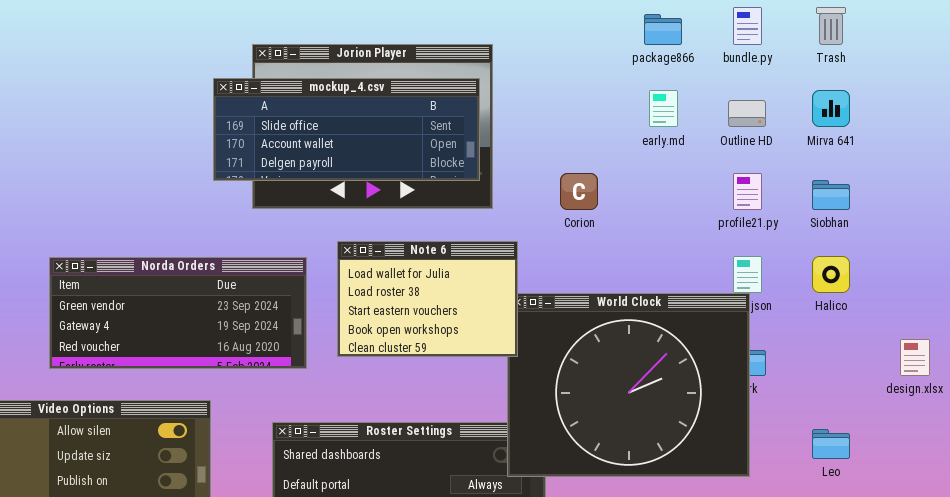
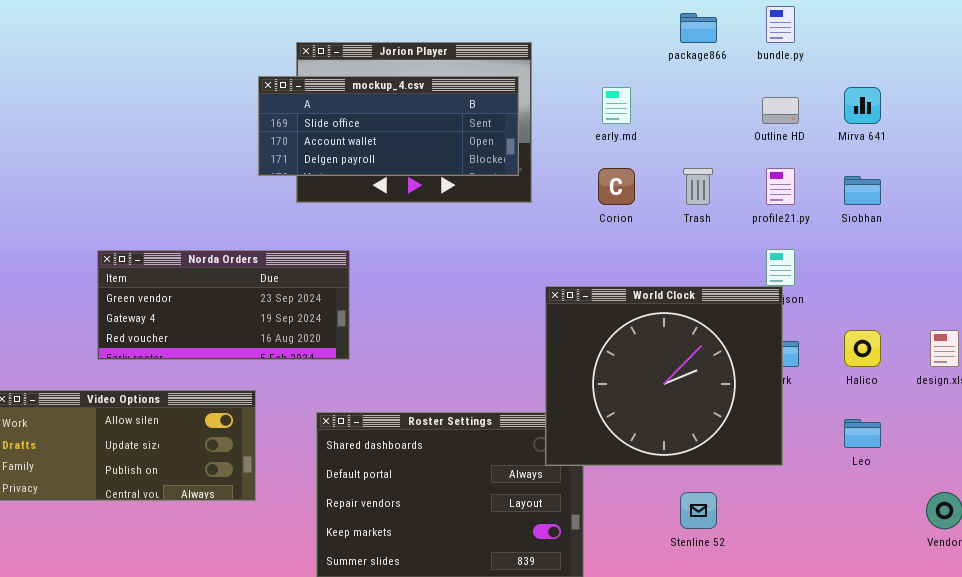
Trash: [816,7,846,45] -> [683,168,713,205], moved
early.md: [649,90,678,127] -> [602,87,631,124], moved
Note 6: [337,241,518,357] -> none, closed
Halico: [812,256,850,293] -> [844,330,881,367], moved

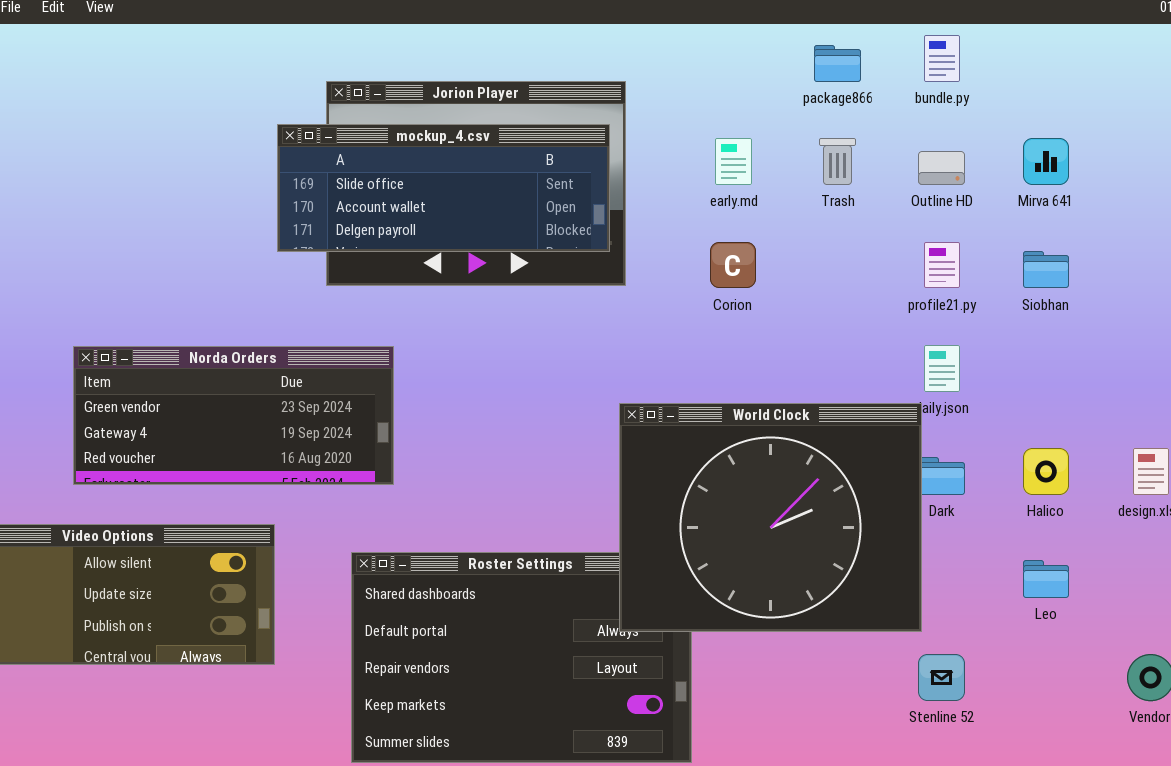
Trash: [683,168,713,205] -> [819,138,856,185], moved
World Clock: [545,286,783,466] -> [619,403,922,632], moved
Stenline 52: [680,492,717,529] -> [918,654,965,701], moved

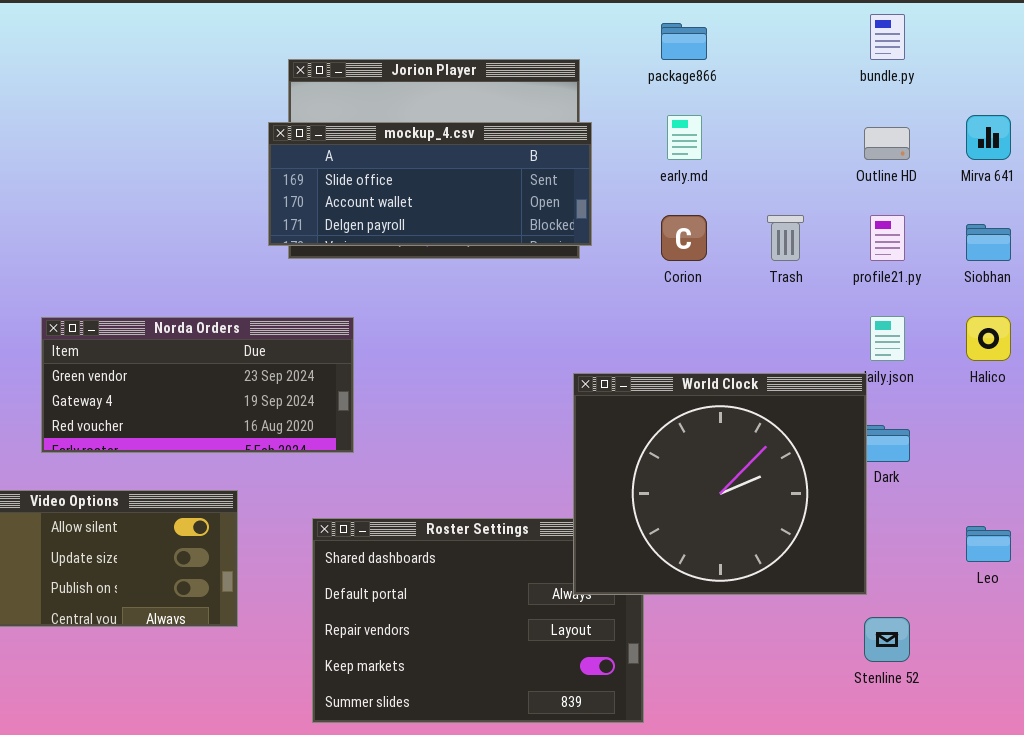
package866: [814,45,861,82] -> [661,23,707,60], moved
mockup_4.csv: [277,124,610,252] -> [268,122,592,246], moved
Trash: [819,138,856,185] -> [767,215,804,261], moved
Halico: [1023,448,1069,495] -> [966,316,1011,361], moved

